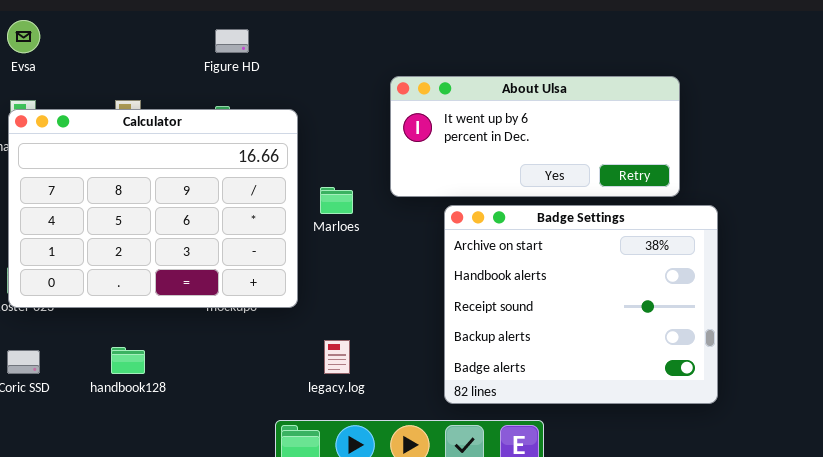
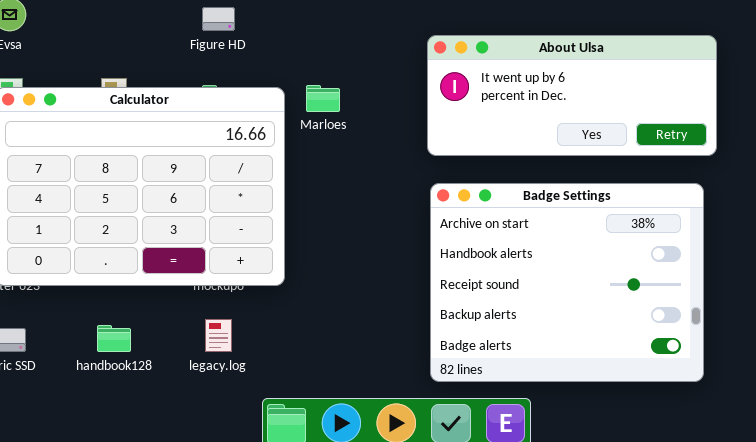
About Ulsa: [390,76,680,197] -> [427,35,717,156], moved
Marloes: [320,187,353,214] -> [306,85,340,112], moved
legacy.log: [324,340,350,374] -> [205,319,232,352], moved

